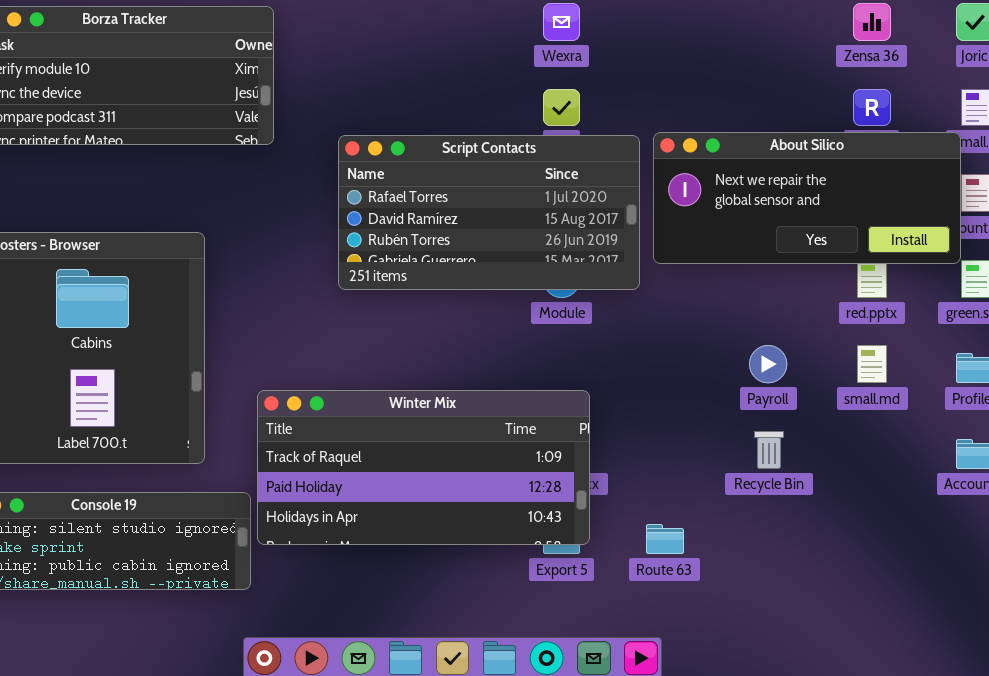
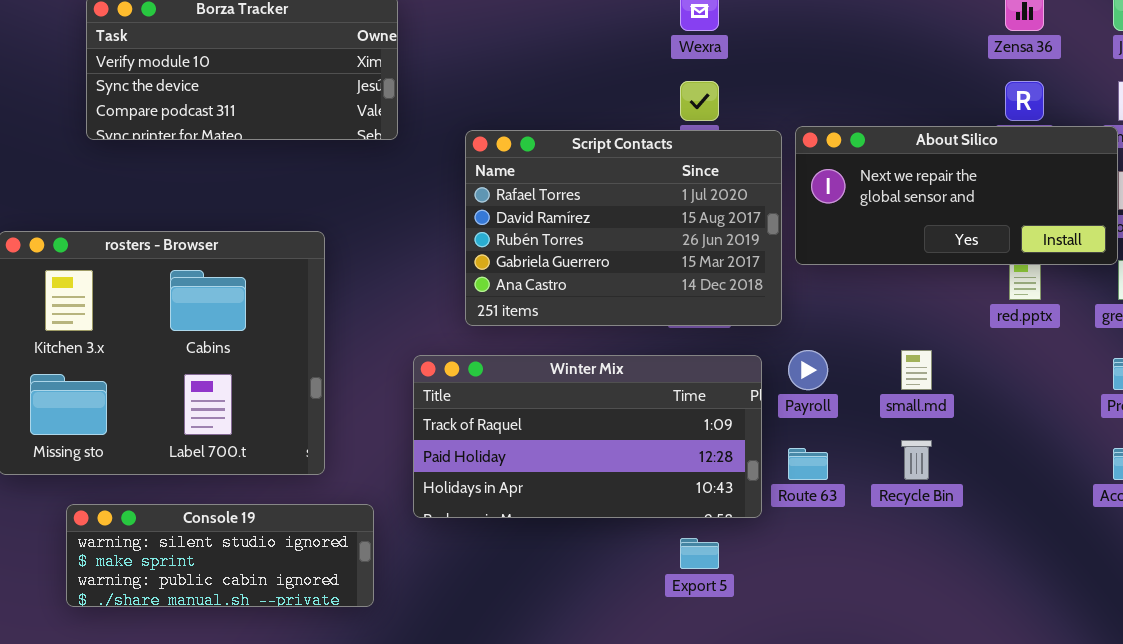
Script Contacts: [338,135,640,290] -> [465,130,782,326], resized
Payroll: [749,345,787,383] -> [788,350,828,390], moved
small.md: [857,345,887,383] -> [901,350,932,390], moved
Winter Mix: [257,390,590,545] -> [413,355,762,518], moved
Route 63: [646,524,684,554] -> [788,448,828,480], moved

